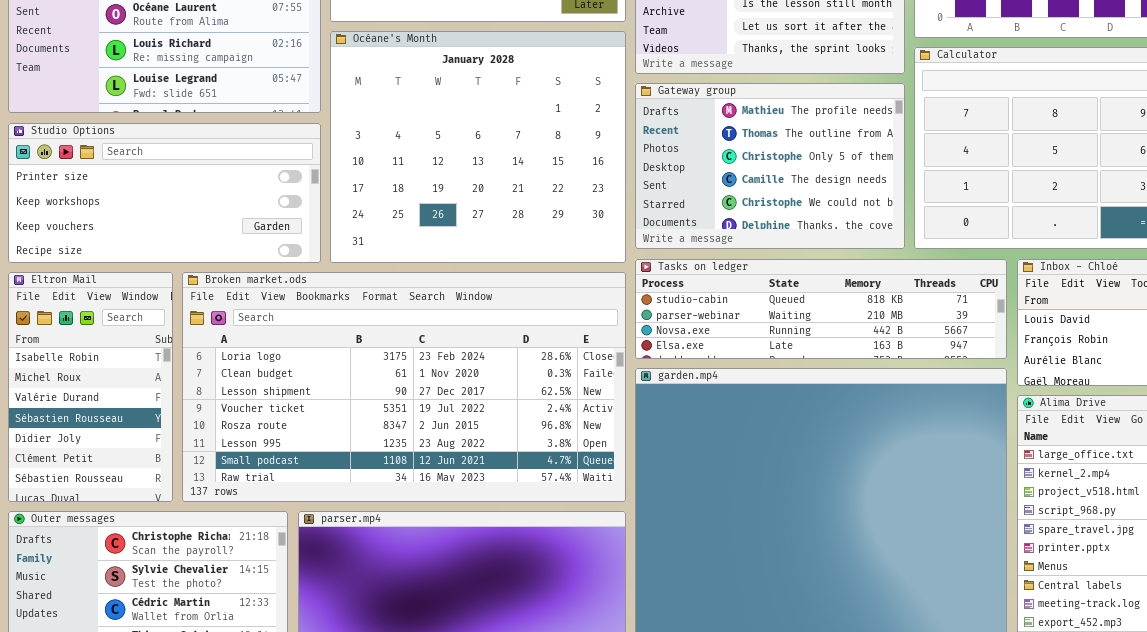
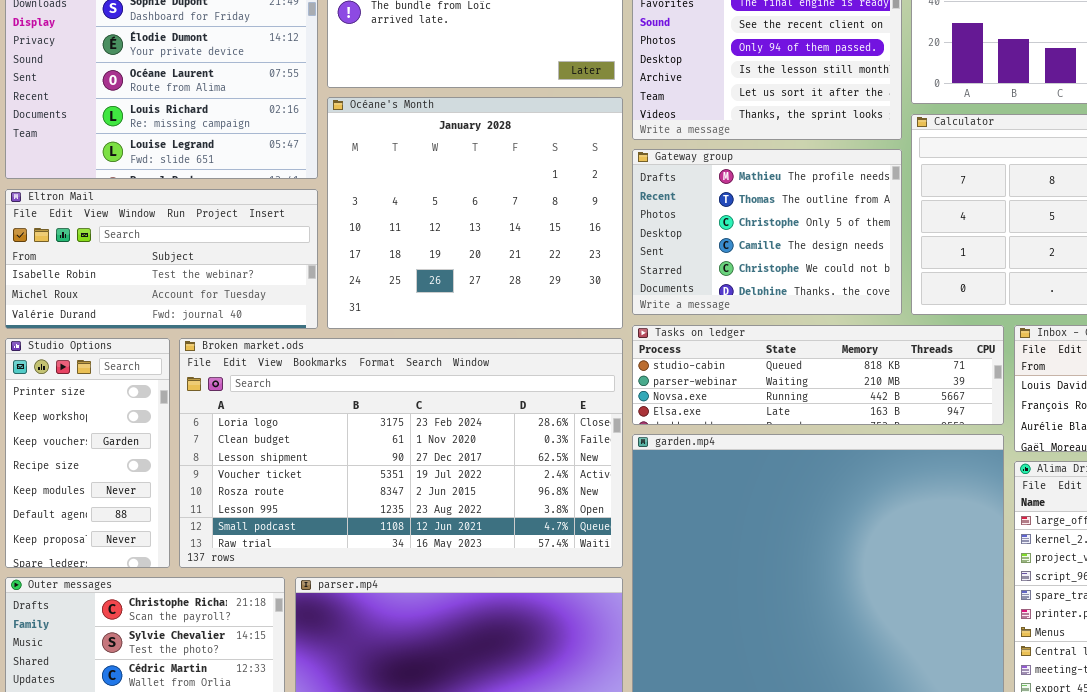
Studio Options: [8,123,321,263] -> [5,338,170,568], moved, resized
Eltron Mail: [8,272,173,502] -> [5,189,318,329], moved, resized

